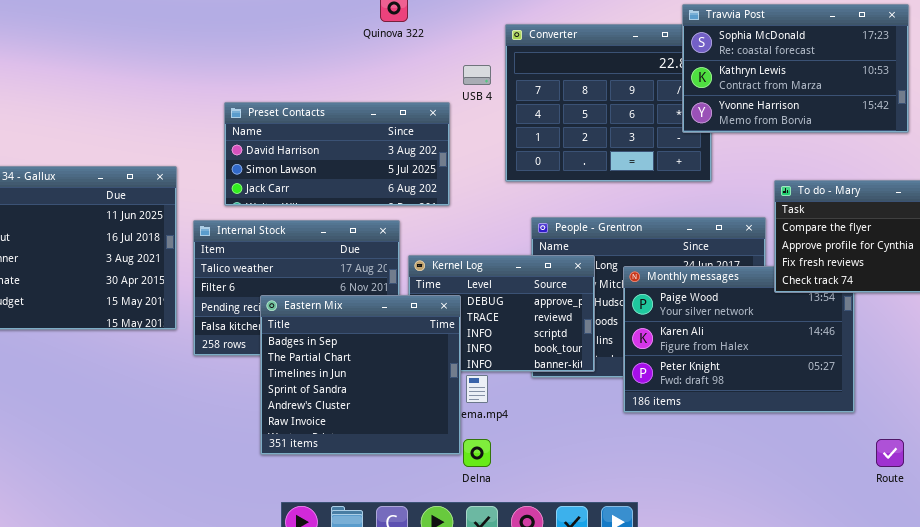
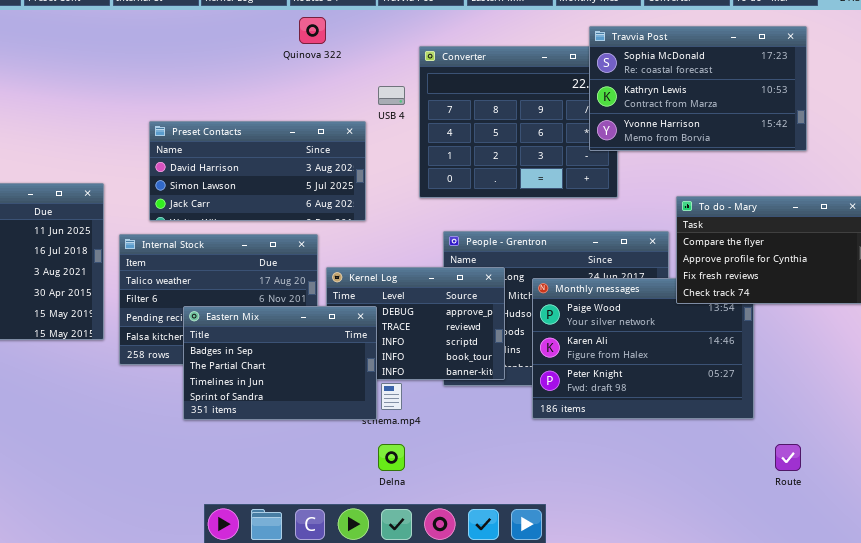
Eastern Mix: [260,295,461,455] -> [183,306,377,420], resized

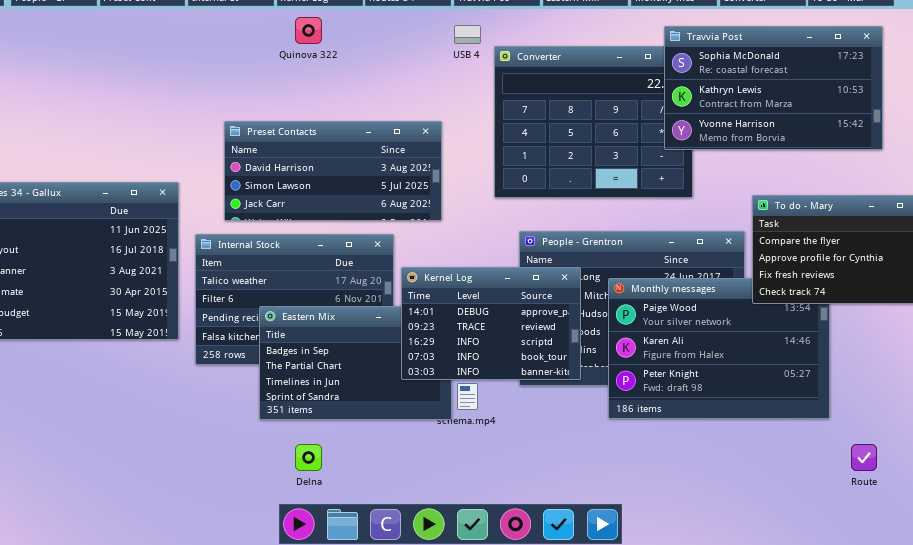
Quinova 322: [299,17,326,44] -> [295,17,322,44], moved
USB 4: [378,86,405,105] -> [454,25,481,44], moved
Kernel Log: [326,267,505,380] -> [401,267,581,380], raised
Delna: [378,444,405,471] -> [295,444,322,471], moved

